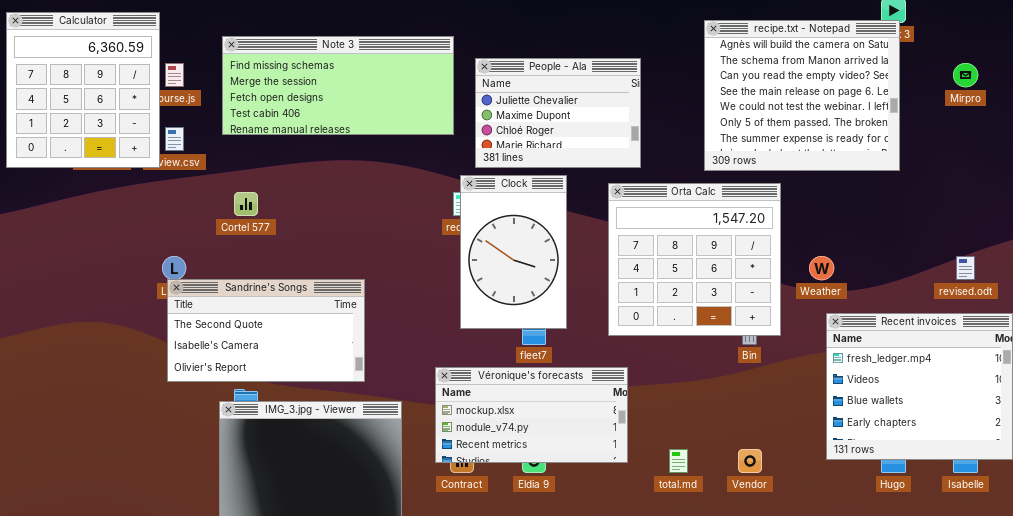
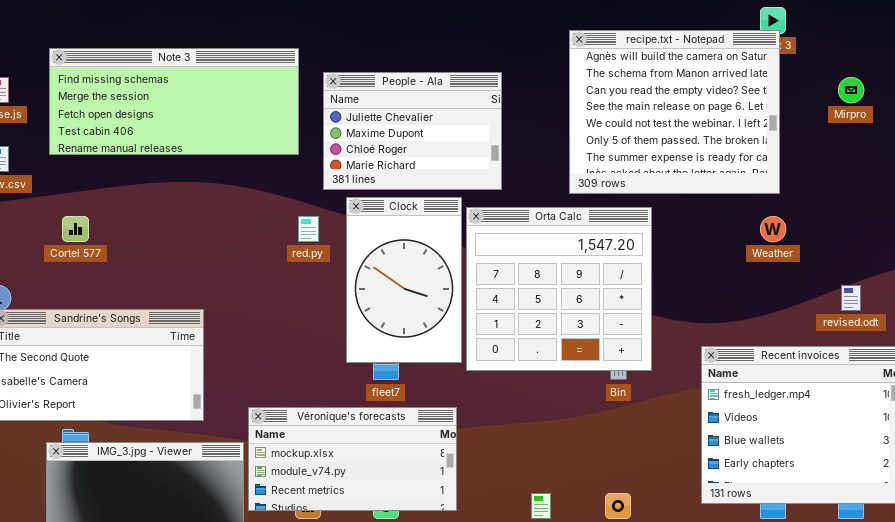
Clock: [460,175,567,329] -> [346,197,462,363], moved
Weather: [809,256,834,280] -> [760,216,786,242], moved
Véronique's forecasts: [435,367,628,463] -> [248,407,457,511], moved

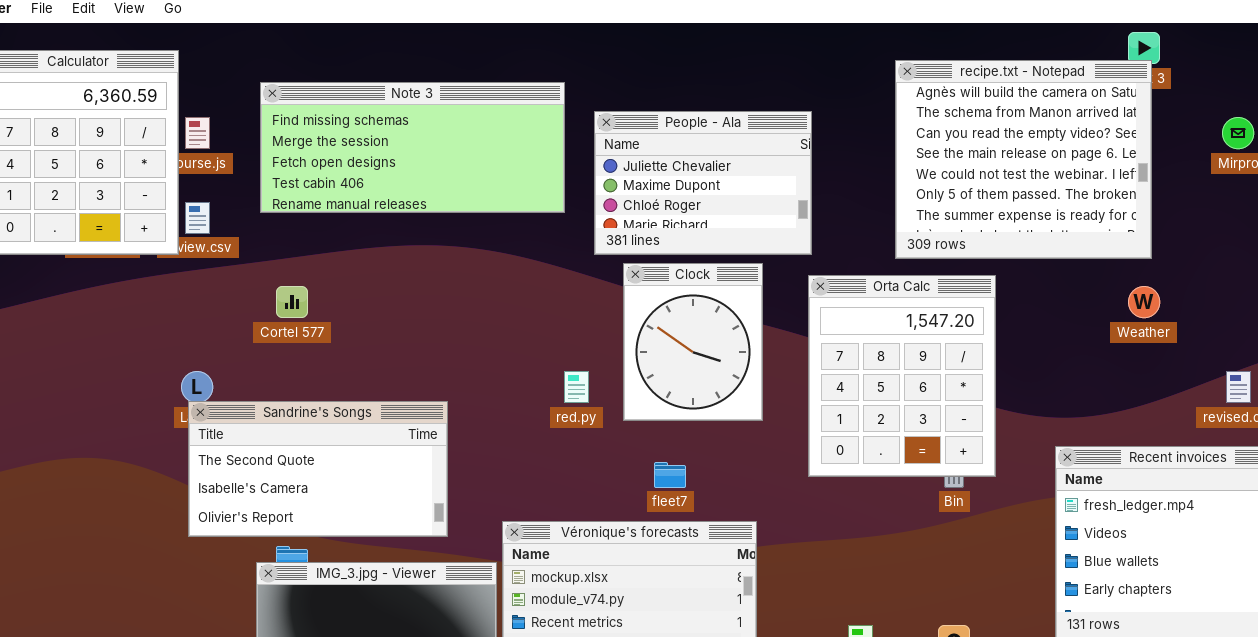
Clock: [346,197,462,363] -> [623,263,763,421], resized
Orta Calc: [466,207,652,371] -> [808,275,996,477], resized
red.py: [298,216,319,242] -> [564,371,589,403], moved

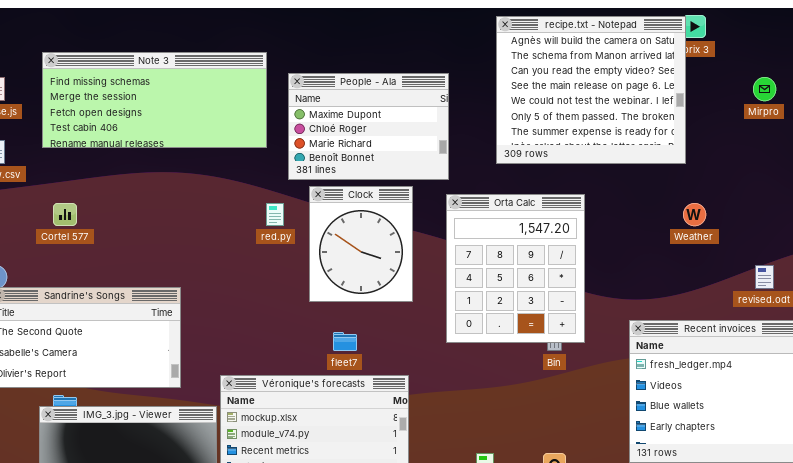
recipe.txt - Notepad: [895,60,1152,259] -> [496,16,686,164], moved
People - Ala: [594,111,812,255] -> [288,73,449,180], scrolled down 1 row
red.py: [564,371,589,403] -> [266,203,284,226], moved

